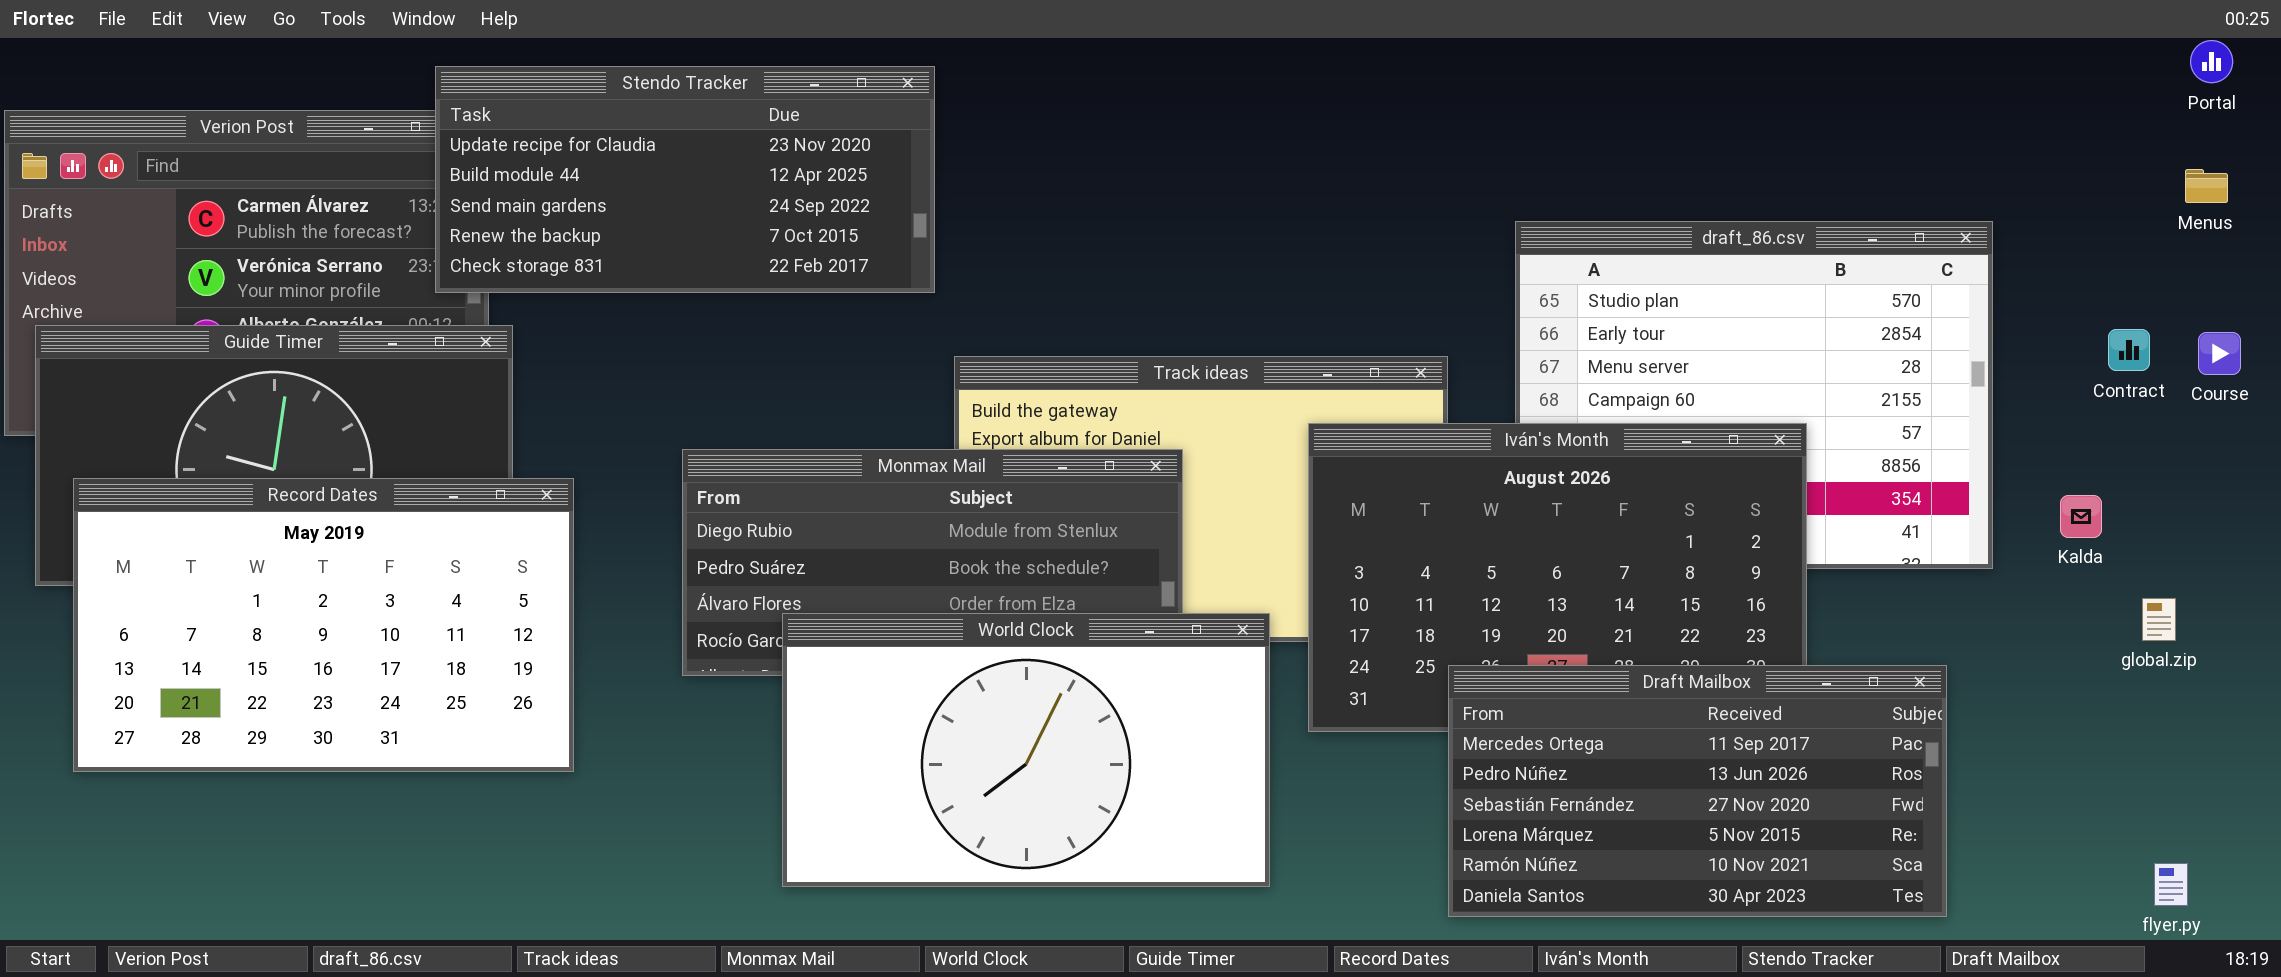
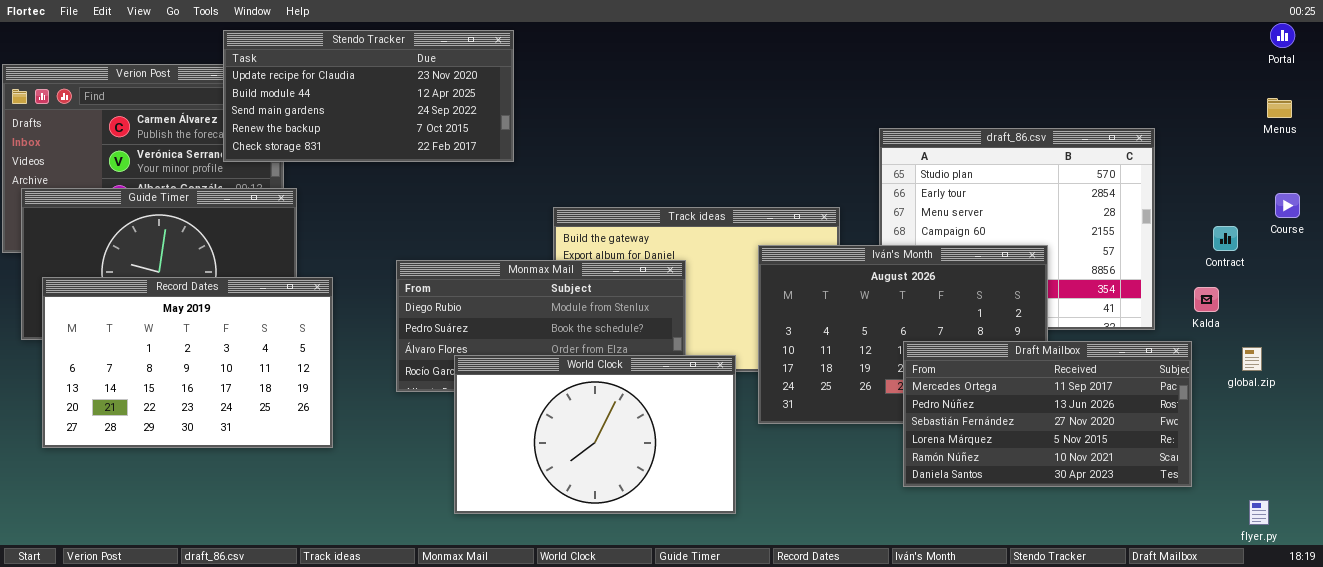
Stendo Tracker: [435,66,935,293] -> [223,30,514,162], moved
Contract: [2108,329,2150,371] -> [1213,226,1238,251], moved
Draft Mailbox: [1448,665,1947,917] -> [903,341,1192,487], moved

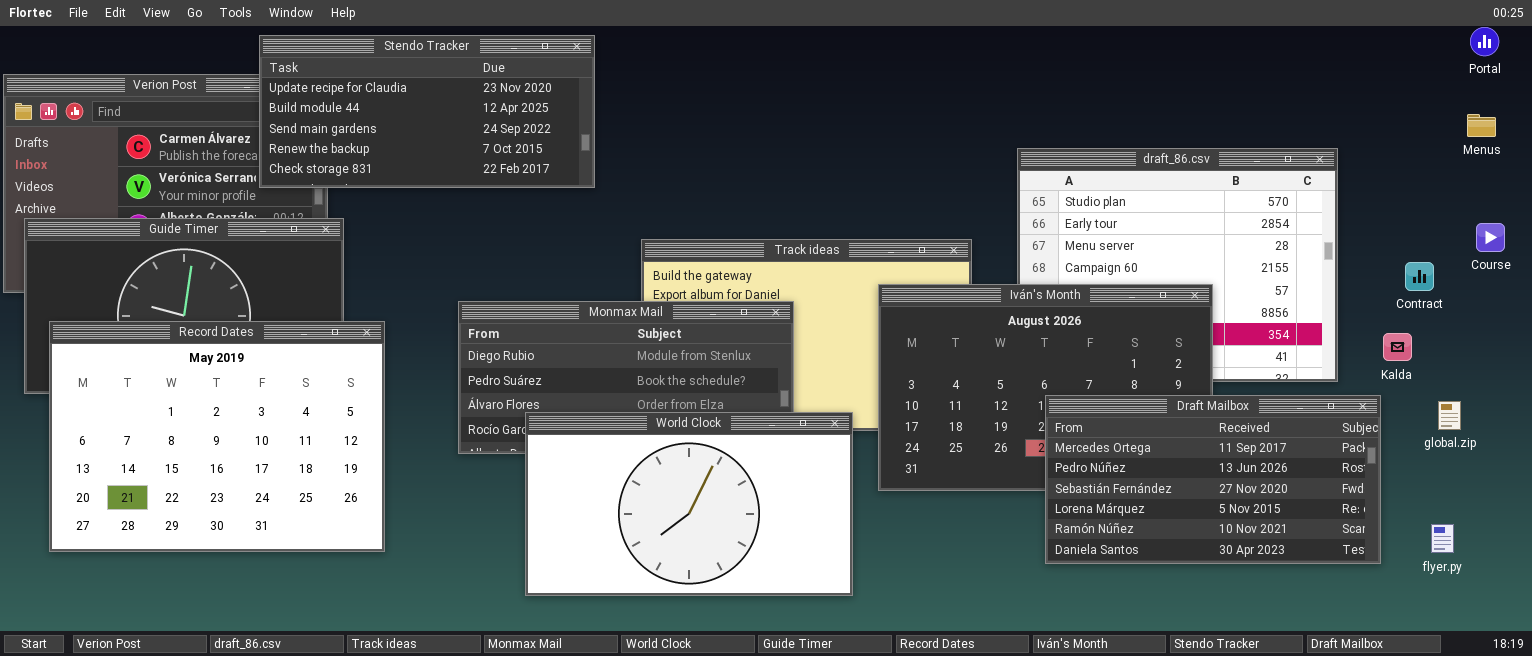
Record Dates: [42,277,333,448] -> [49,321,385,552], resized
flyer.py: [1249,500,1269,525] -> [1431,524,1454,553], moved

